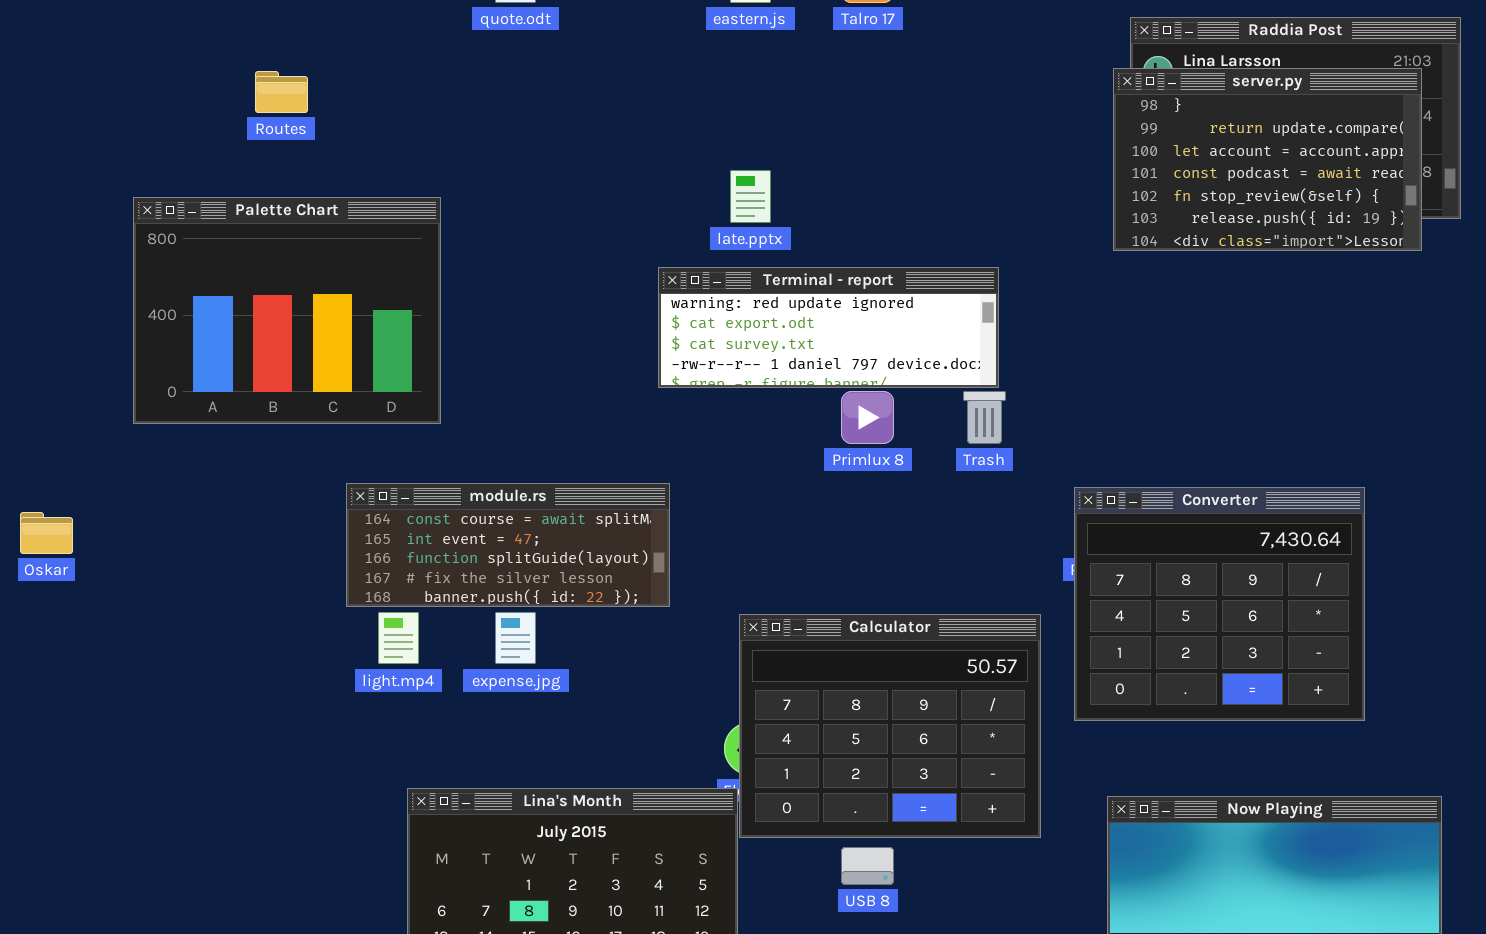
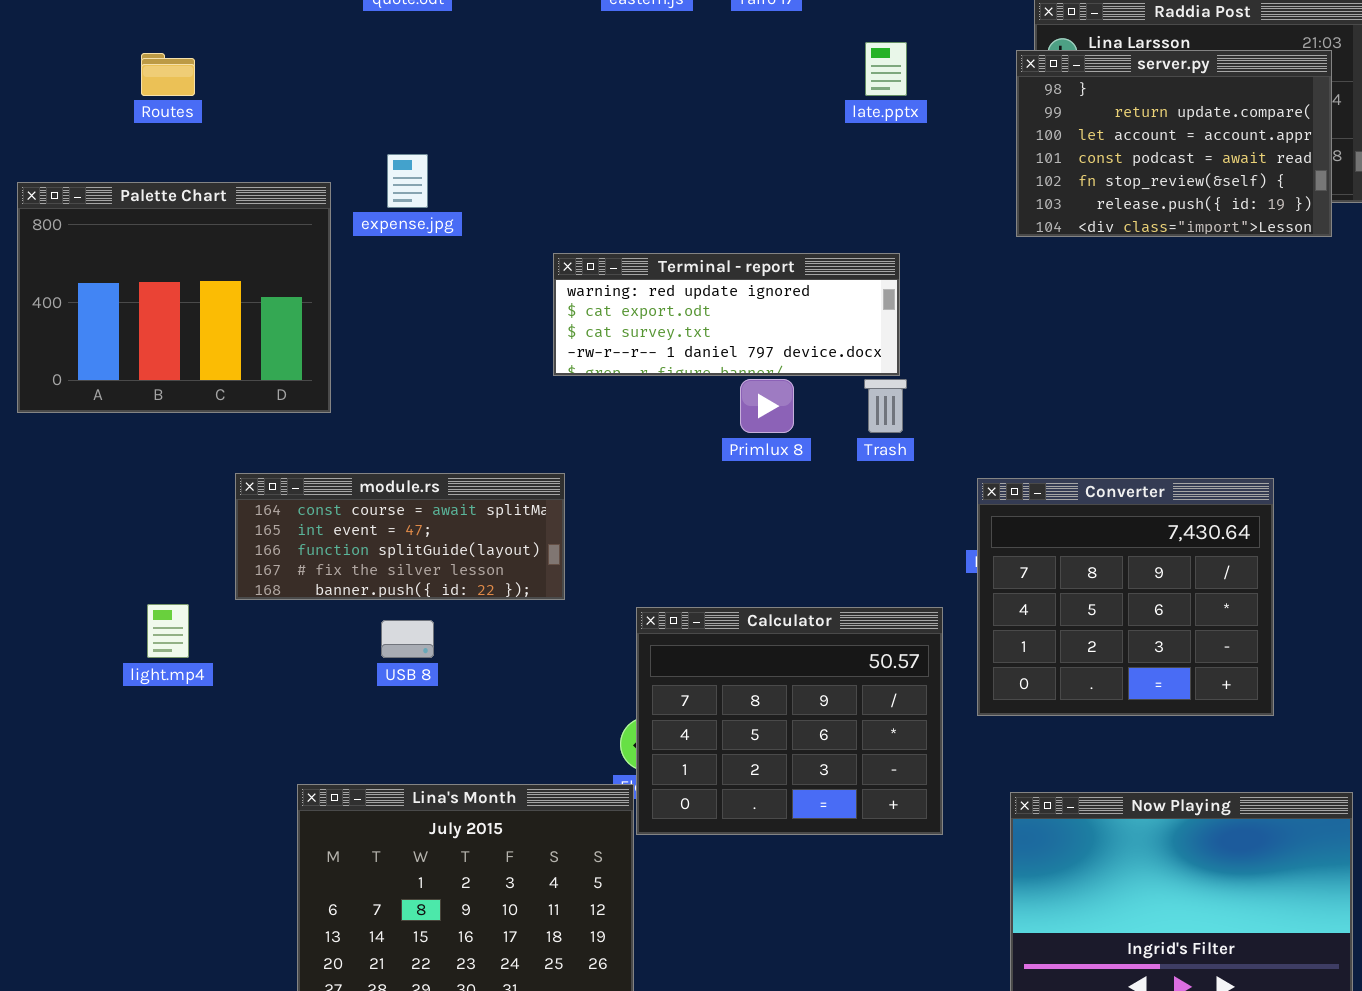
late.pptx: [730,170,771,223] -> [865,42,907,96], moved
light.mp4: [378,612,419,664] -> [147,604,189,658], moved
expense.jpg: [495,612,536,664] -> [387,154,428,208], moved
USB 8: [841,847,894,885] -> [381,620,434,658], moved

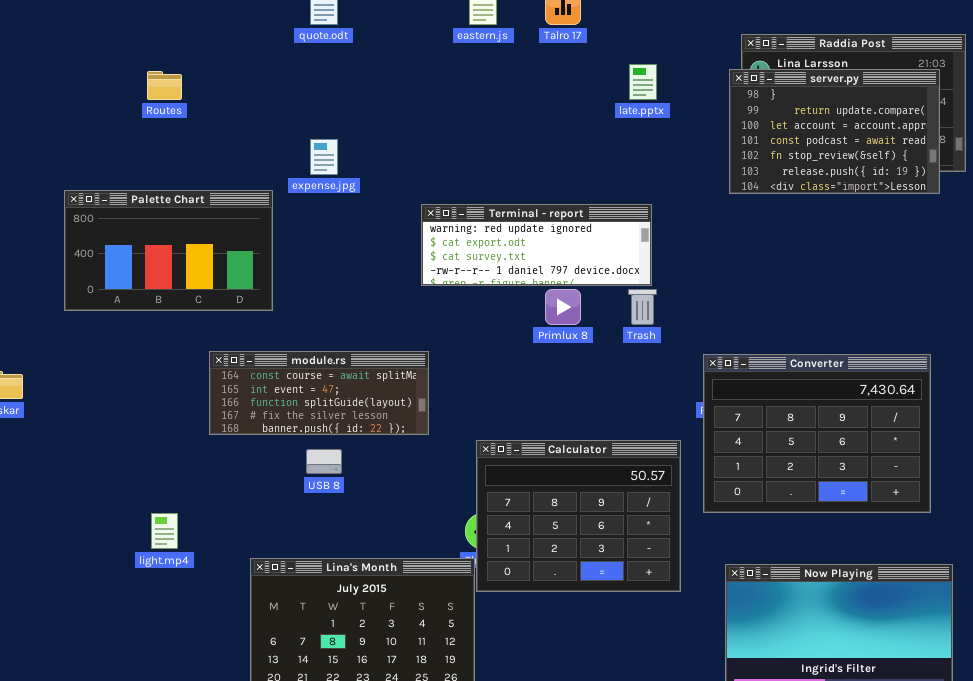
Palette Chart: [17,182,331,413] -> [64,190,273,311], resized
Converter: [977,478,1274,716] -> [703,354,931,513], resized
light.mp4: [147,604,189,658] -> [151,513,178,549], moved

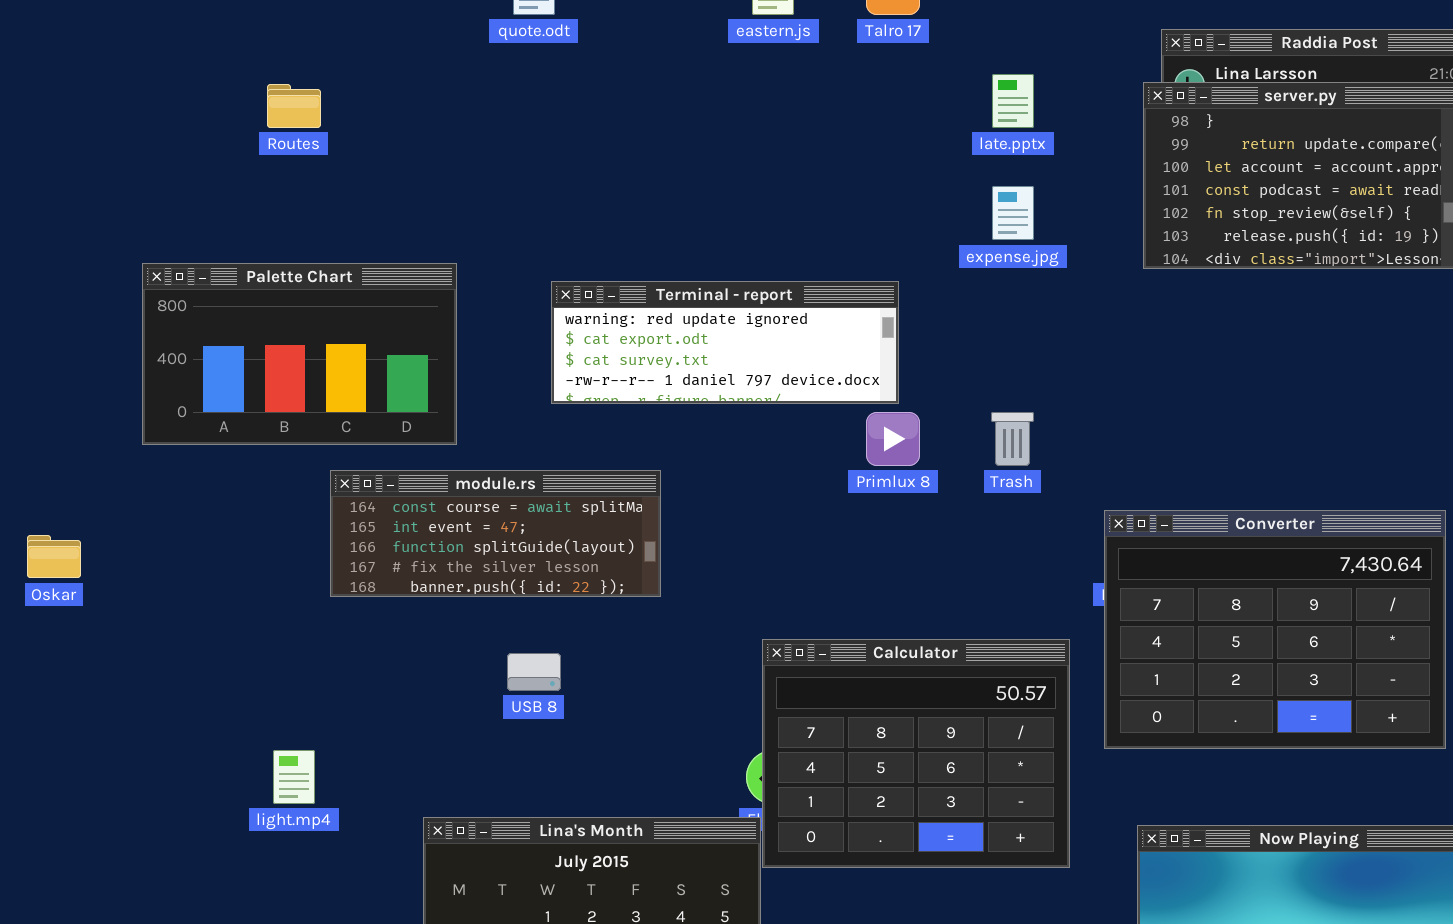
expense.jpg: [310,139,338,175] -> [992,186,1034,240], moved
Terminal - report: [421,204,652,286] -> [551,281,899,404], moved
module.rs: [209,351,429,435] -> [330,470,661,597], moved

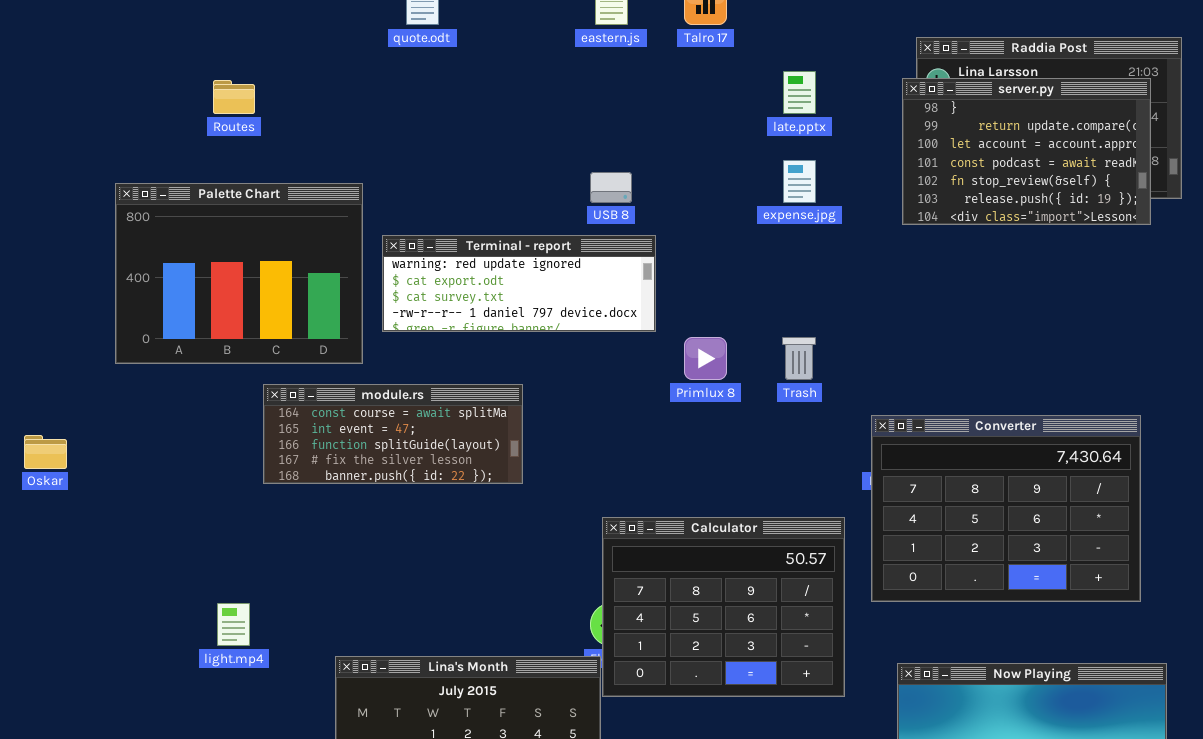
Palette Chart: [142,263,457,445] -> [115,183,363,364], resized
Terminal - report: [551,281,899,404] -> [382,235,656,332], moved
USB 8: [507,653,561,691] -> [590,172,632,203], moved

